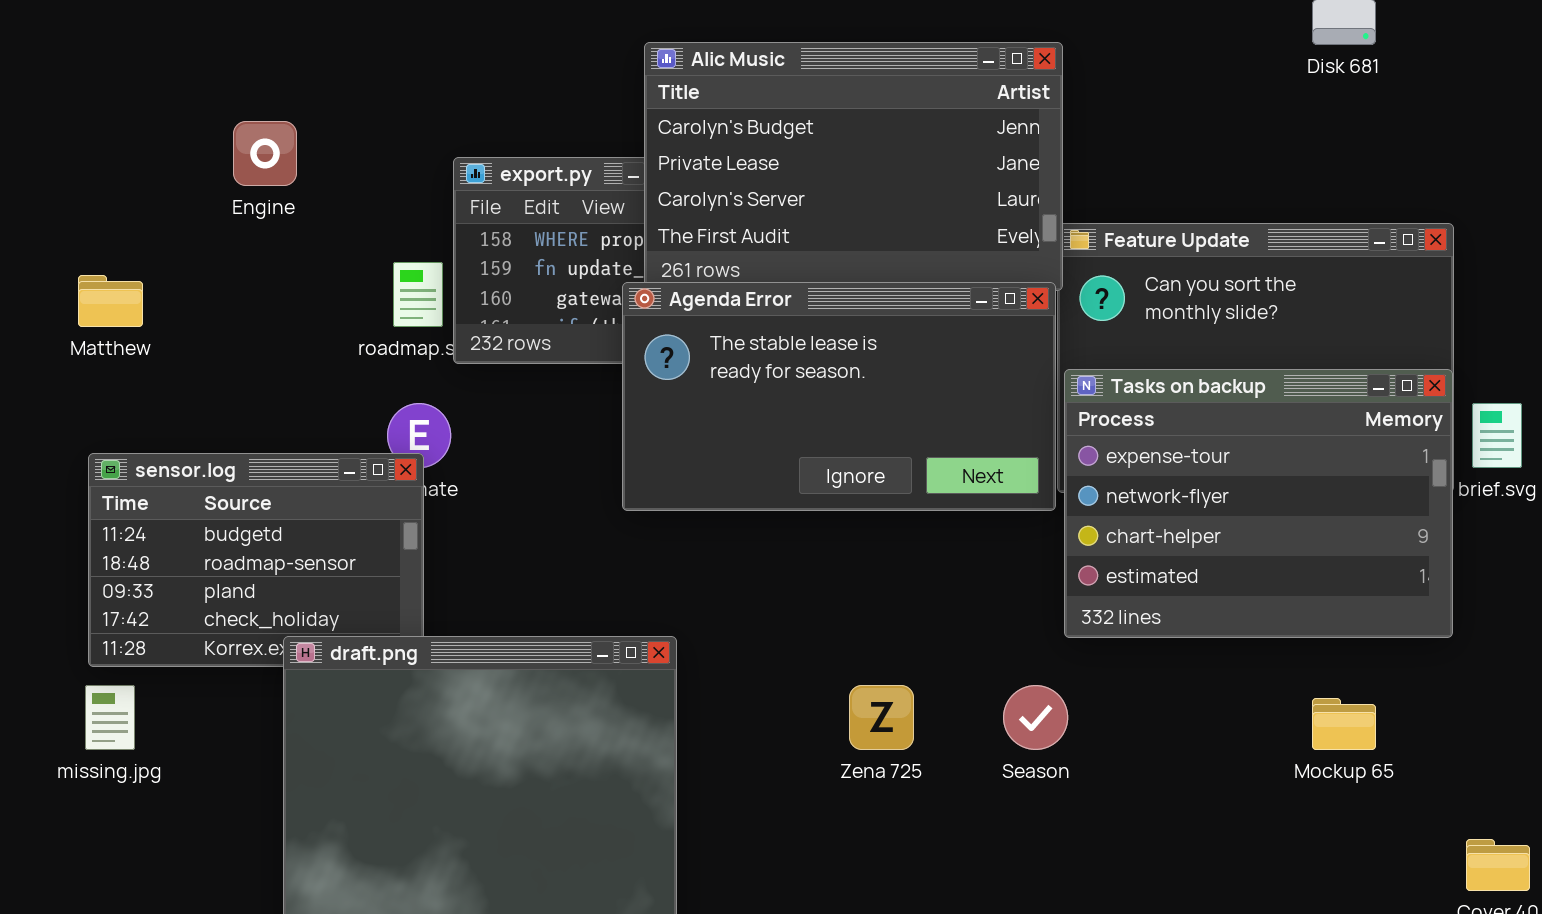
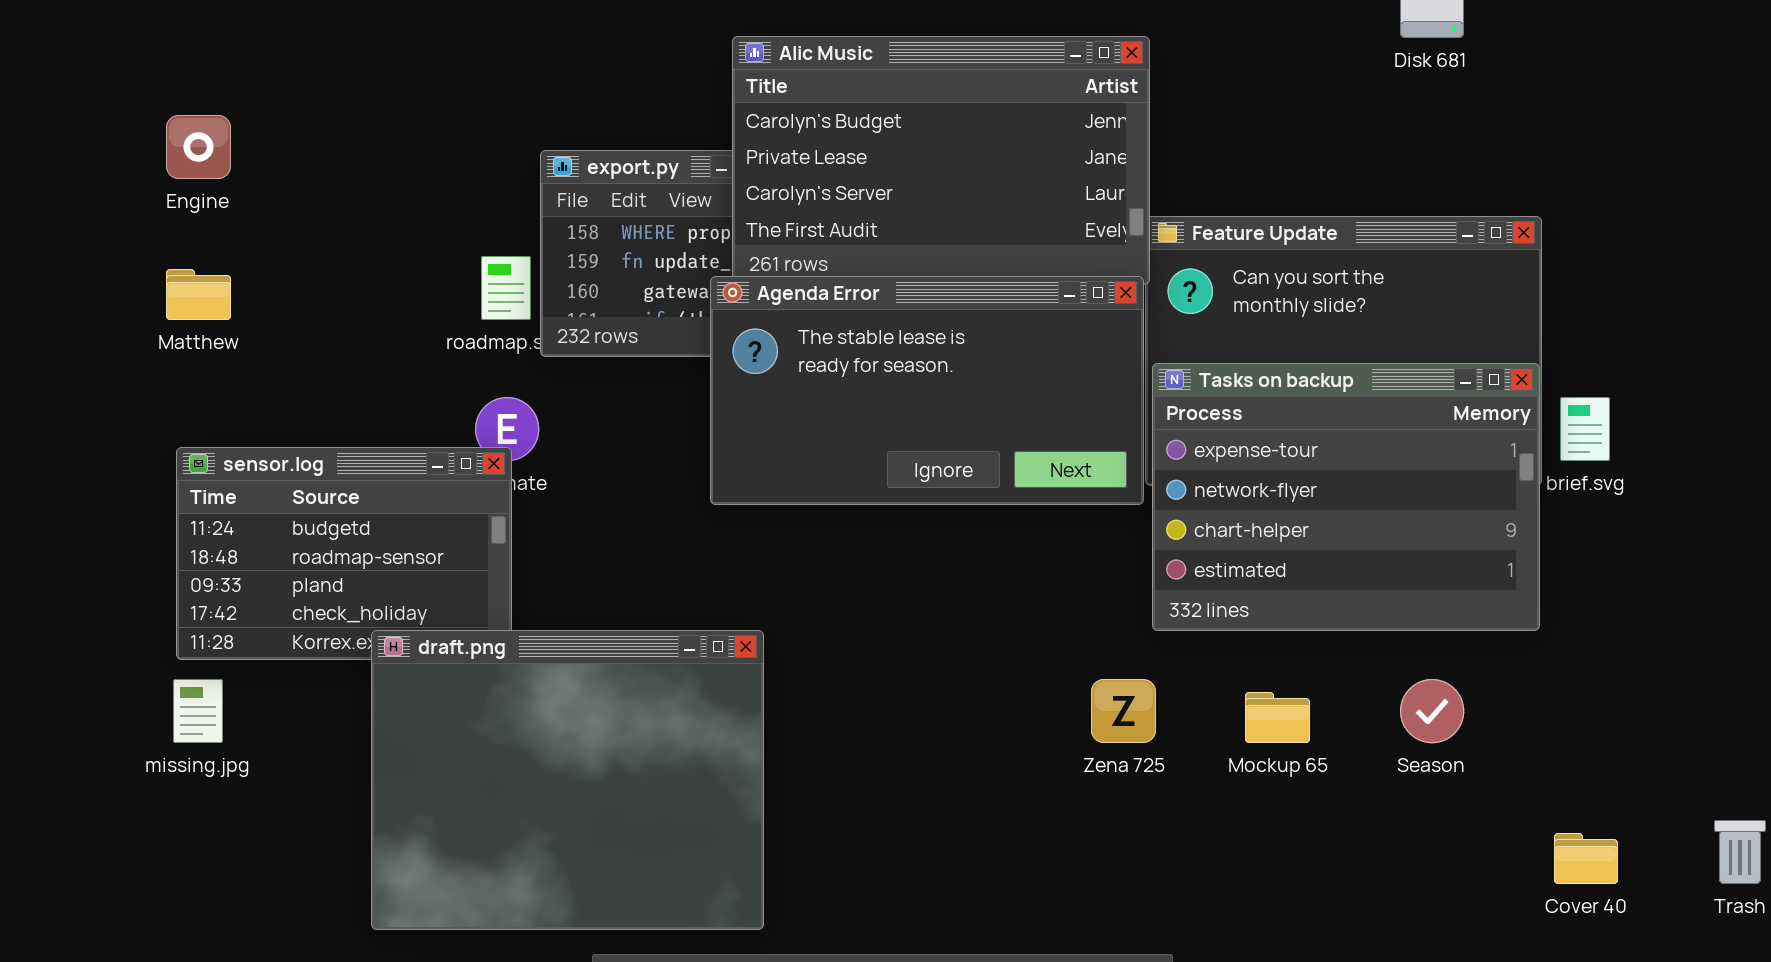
Engine: [233,121,297,186] -> [166,115,231,179], moved
Zena 725: [849,685,914,750] -> [1091,679,1156,743], moved
Season: [1003,685,1068,750] -> [1400,679,1464,743], moved
Mockup 65: [1312,698,1376,750] -> [1245,692,1310,743], moved

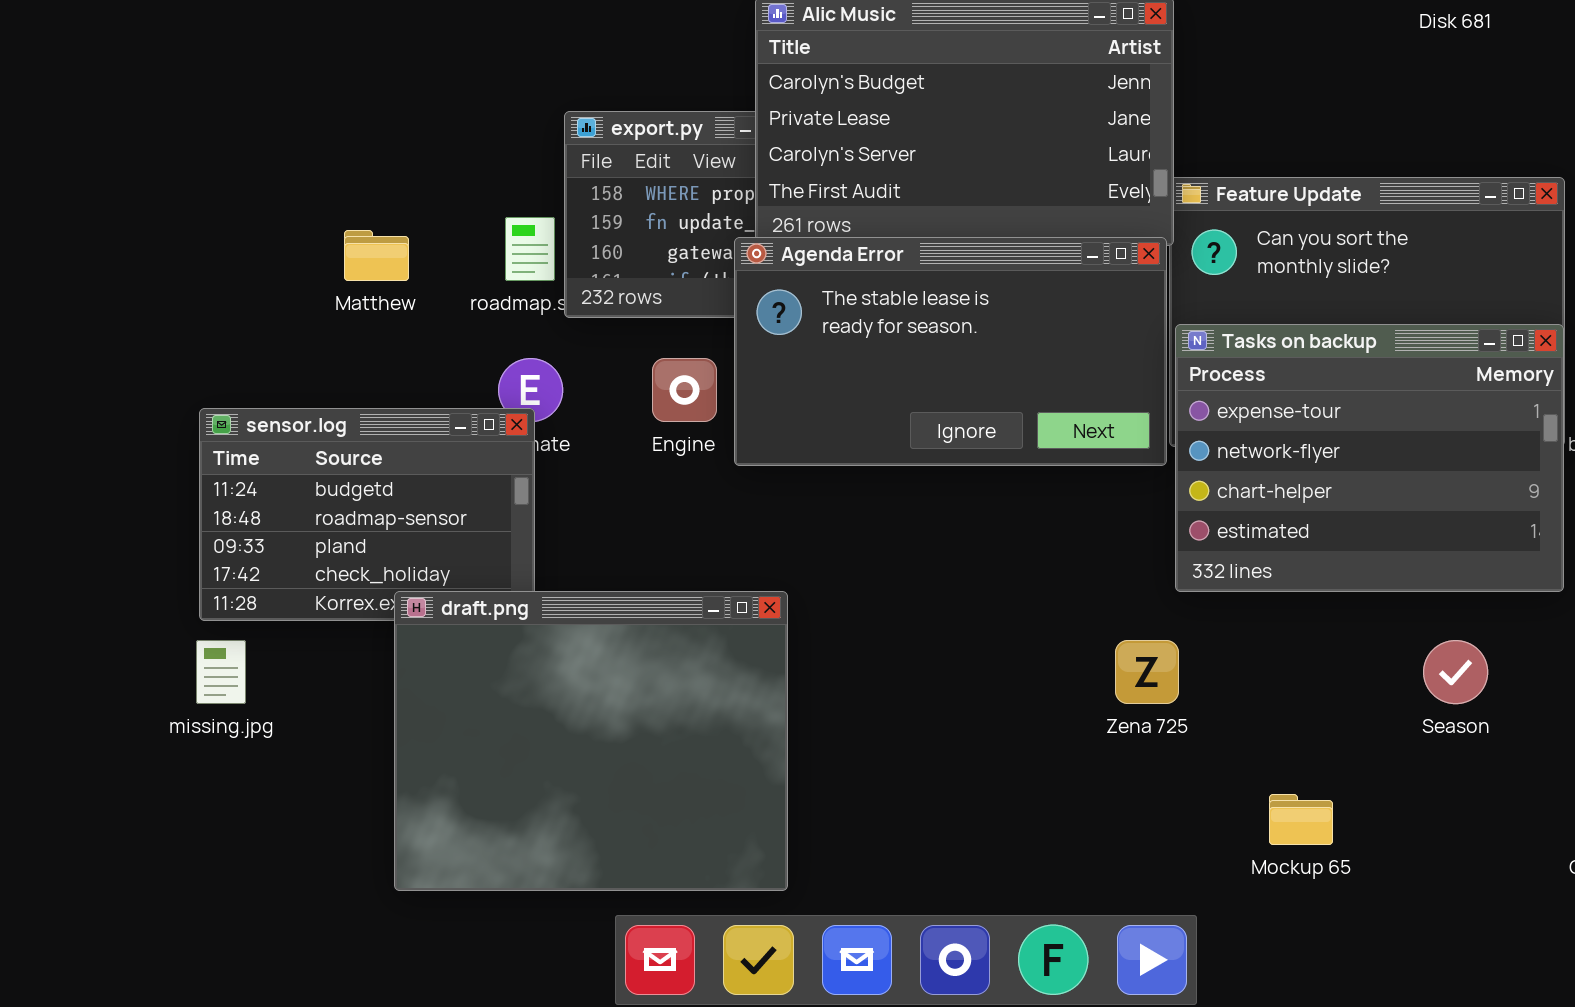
Engine: [166,115,231,179] -> [652,358,717,422], moved
Matthew: [166,269,231,320] -> [344,230,409,281], moved
Mockup 65: [1245,692,1310,743] -> [1269,794,1333,845], moved

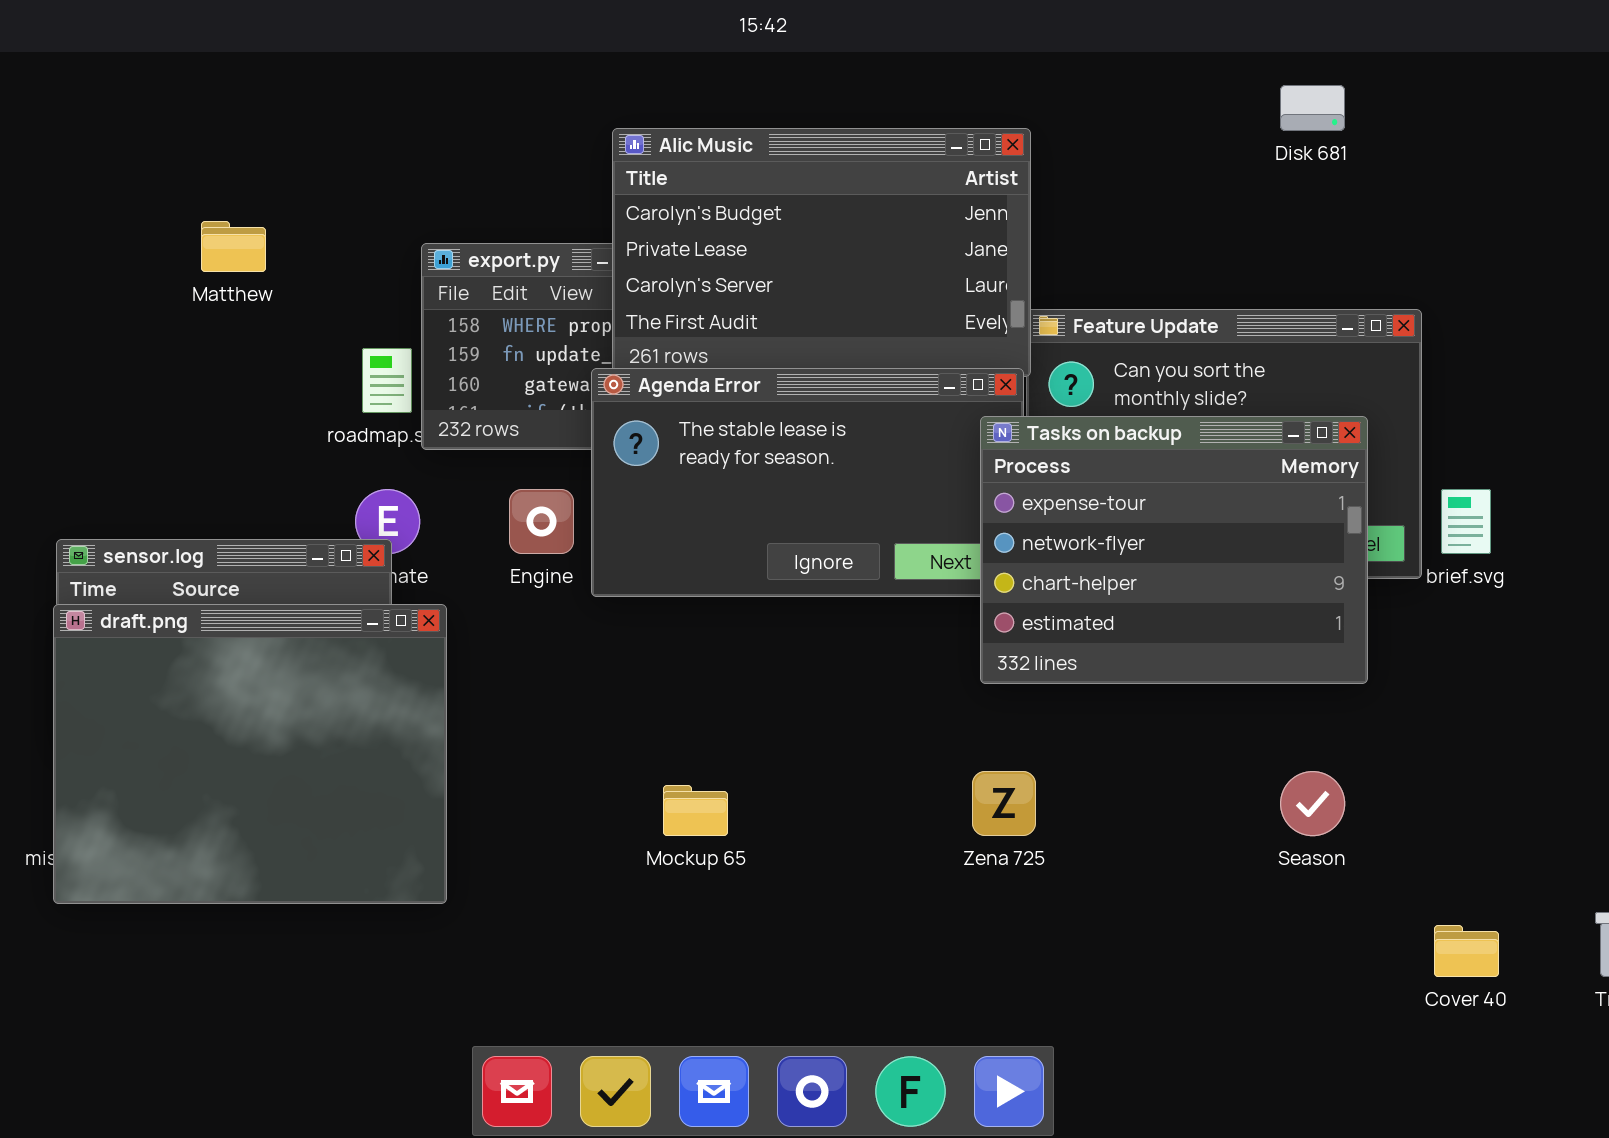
Matthew: [344,230,409,281] -> [201,221,266,272], moved
Tasks on backup: [1175,324,1564,592] -> [980,416,1368,684], moved
draft.png: [394,591,788,891] -> [53,604,447,904], moved
Mockup 65: [1269,794,1333,845] -> [663,785,728,836], moved

